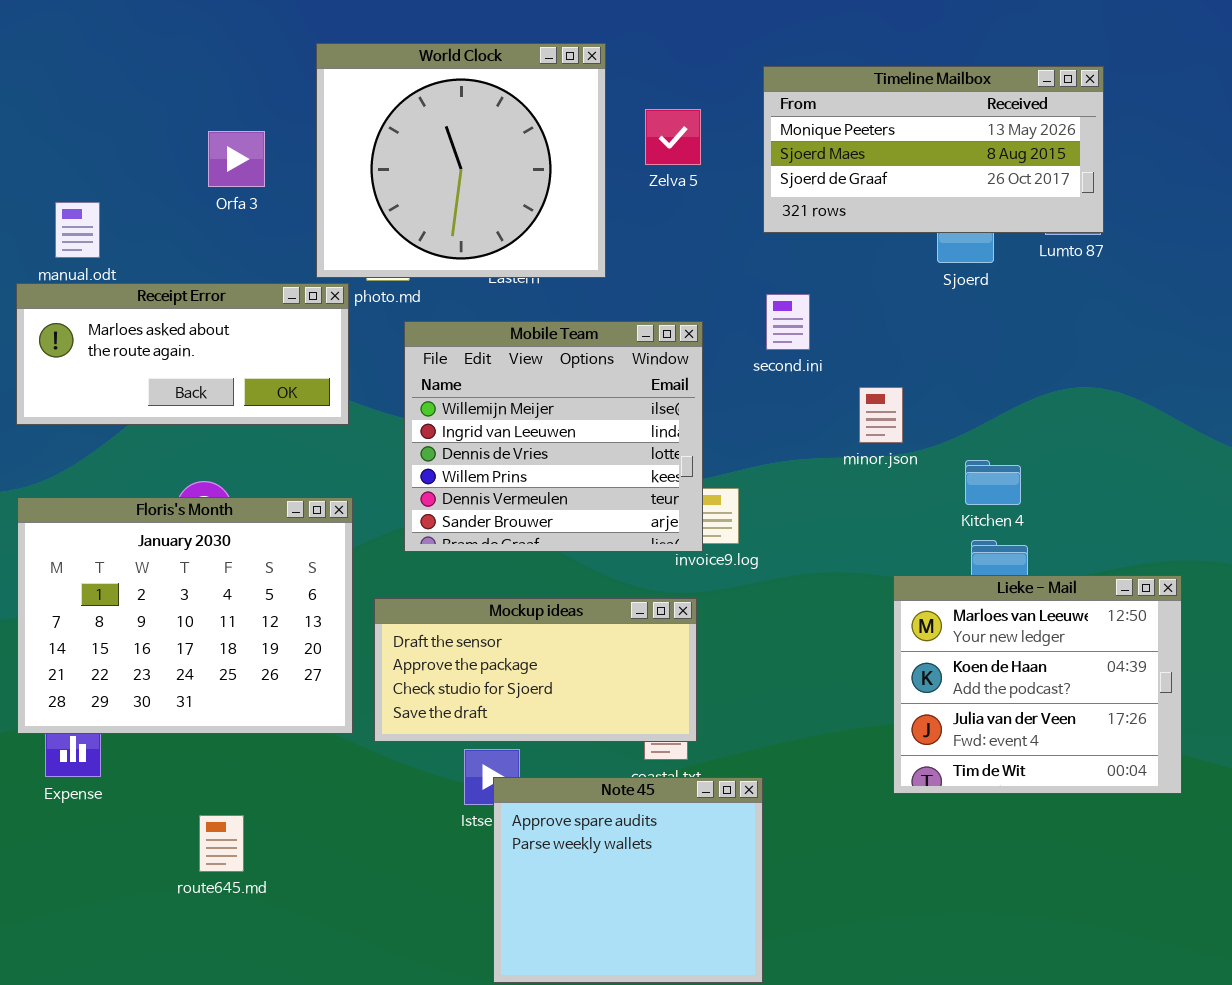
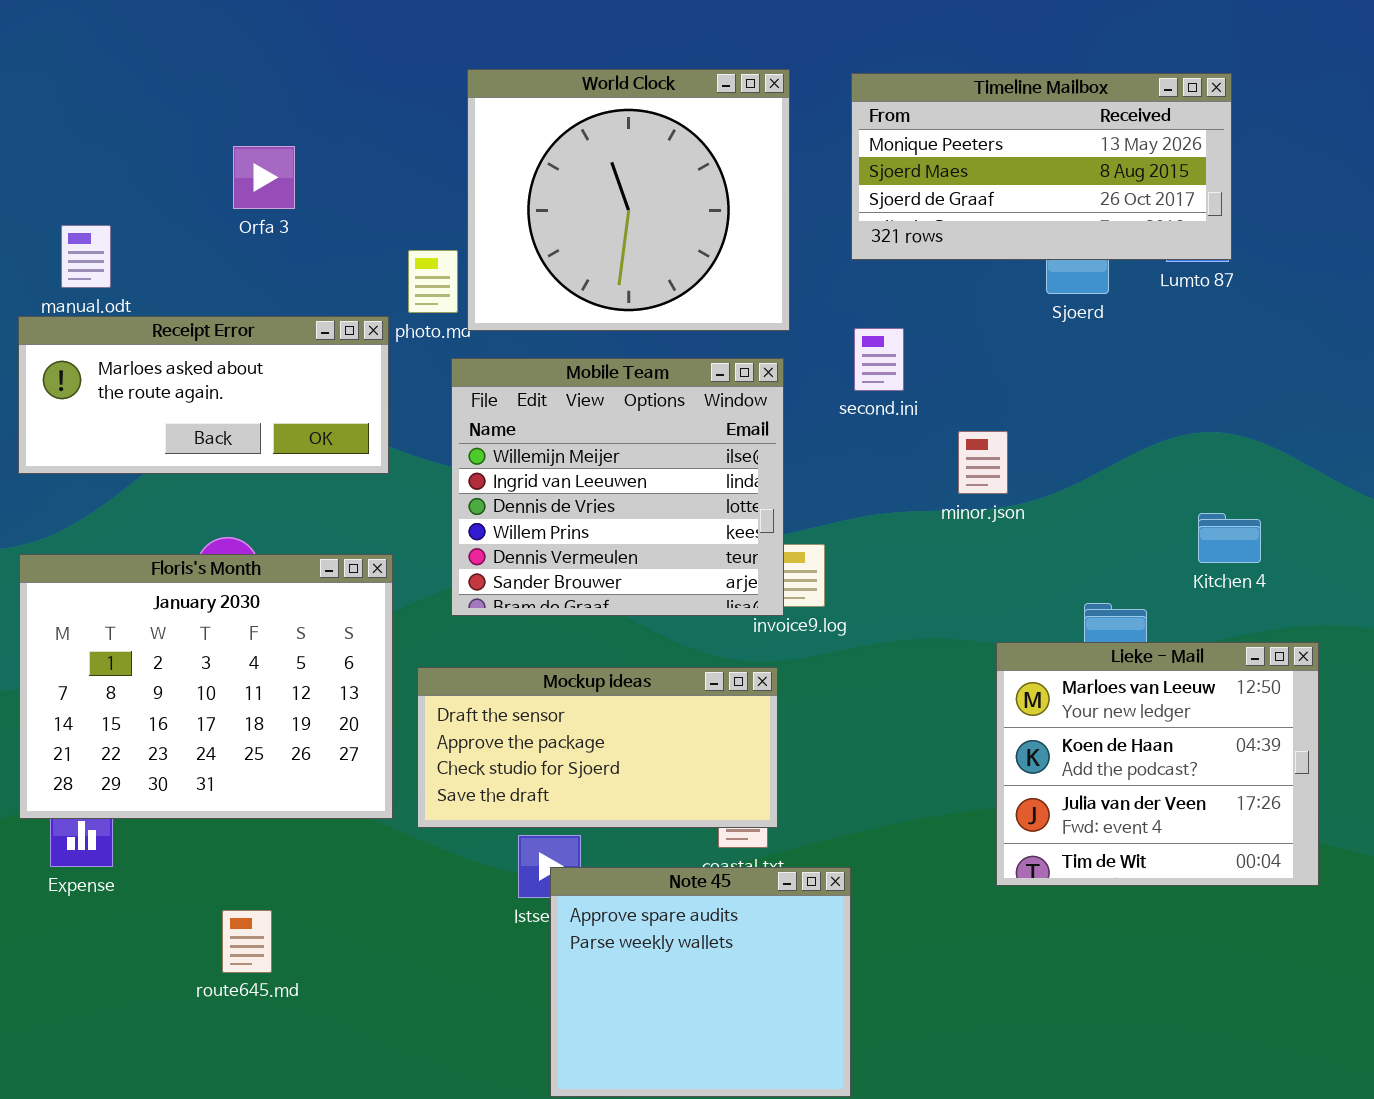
World Clock: [316,43,606,278] -> [467,69,790,331], moved
Kitchen 4: [965,460,1021,505] -> [1198,513,1261,563], moved

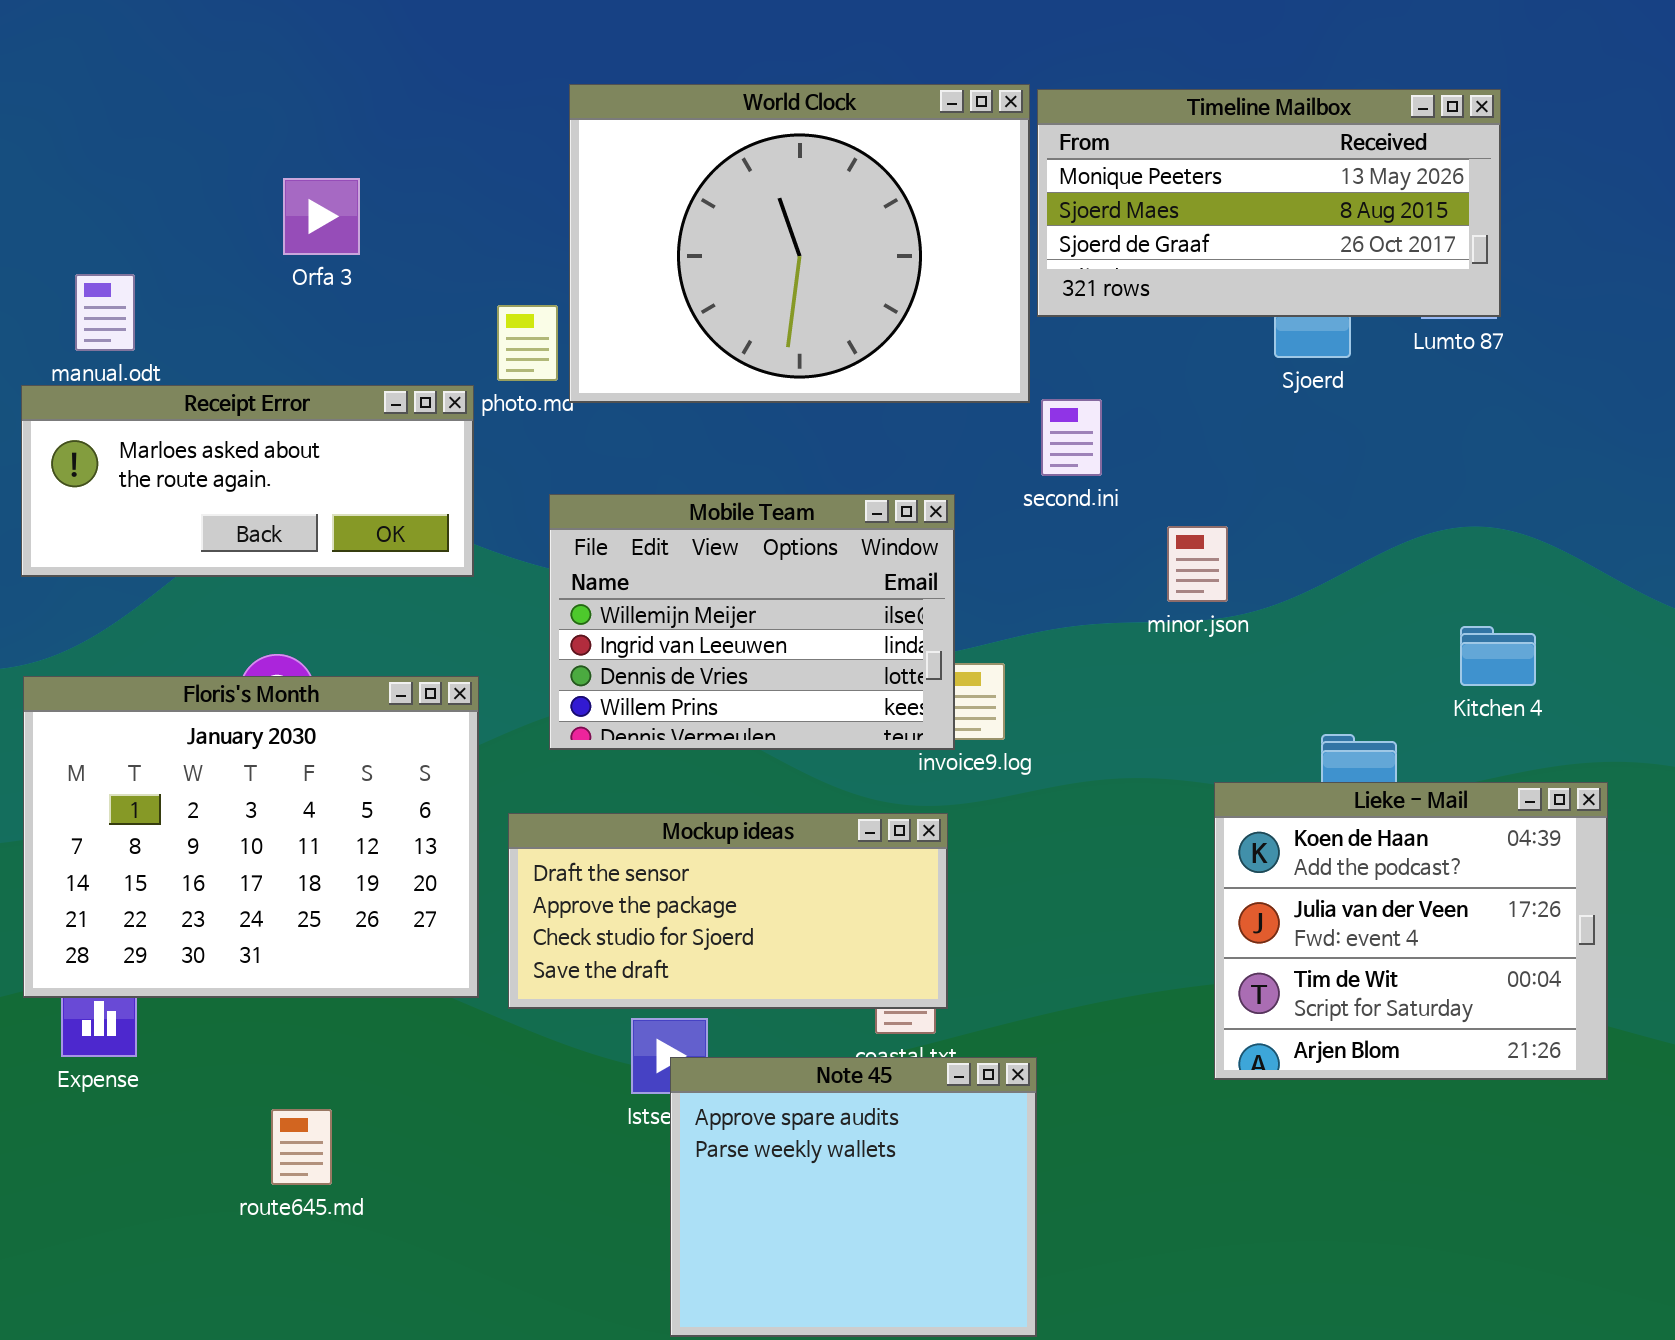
World Clock: [467,69,790,331] -> [569,84,1030,403], resized
Mobile Team: [451,358,784,616] -> [549,494,955,750], resized
Lieke - Mail: [996,642,1319,886] -> [1214,782,1608,1080], scrolled down 1 row

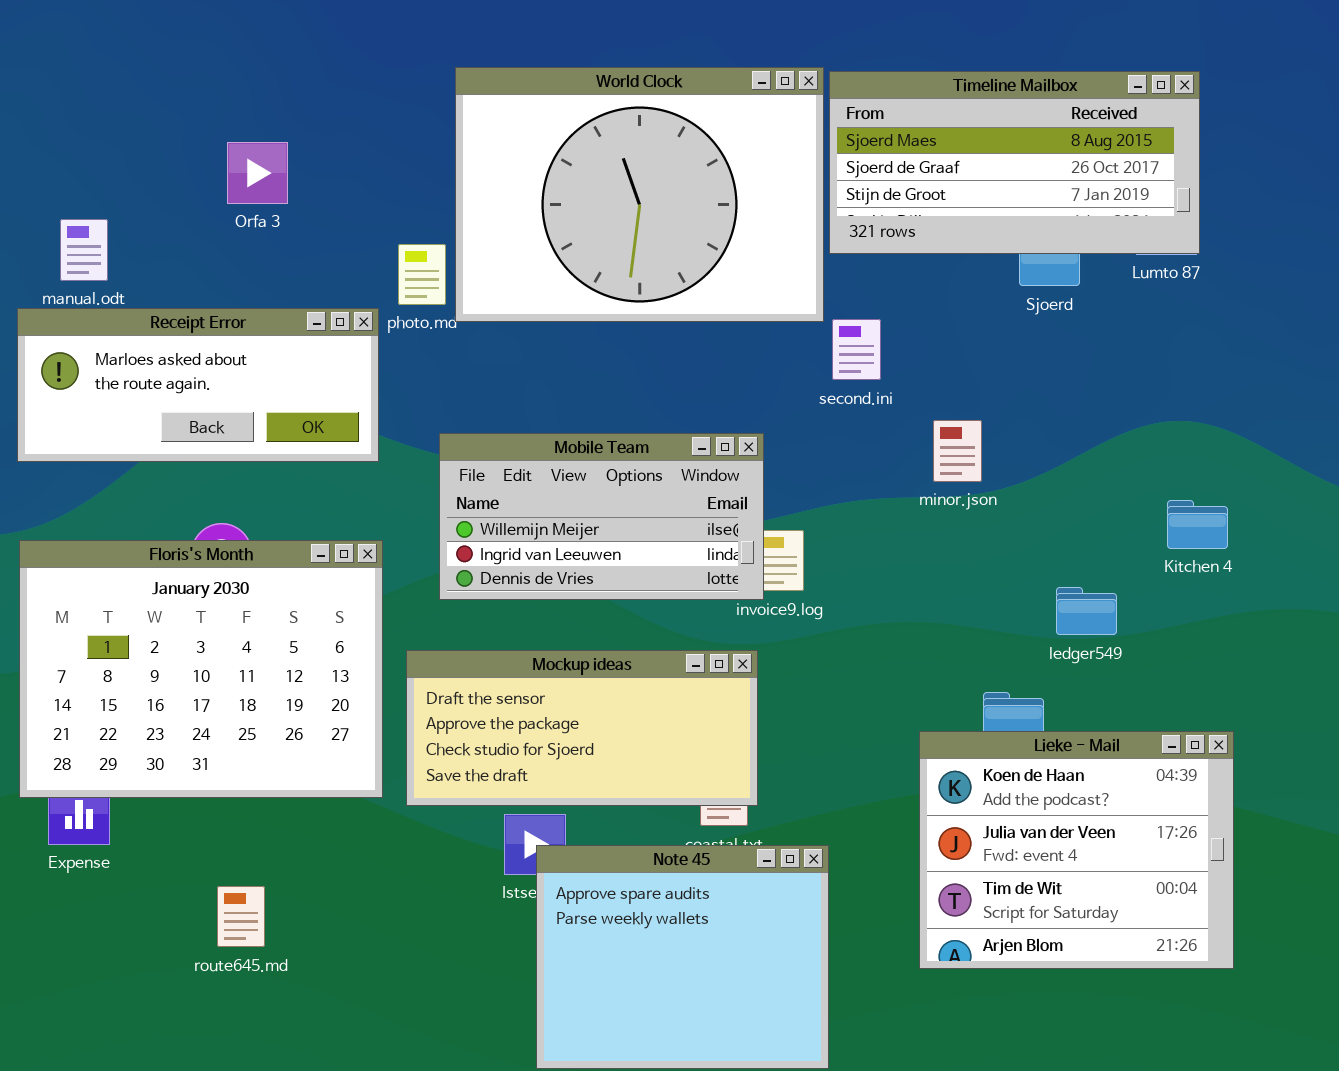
Timeline Mailbox: [1037,89,1501,317] -> [829,71,1200,254], scrolled down 1 row
Mobile Team: [549,494,955,750] -> [439,433,764,600], resized
Lieke - Mail: [1214,782,1608,1080] -> [919,731,1234,969], moved

